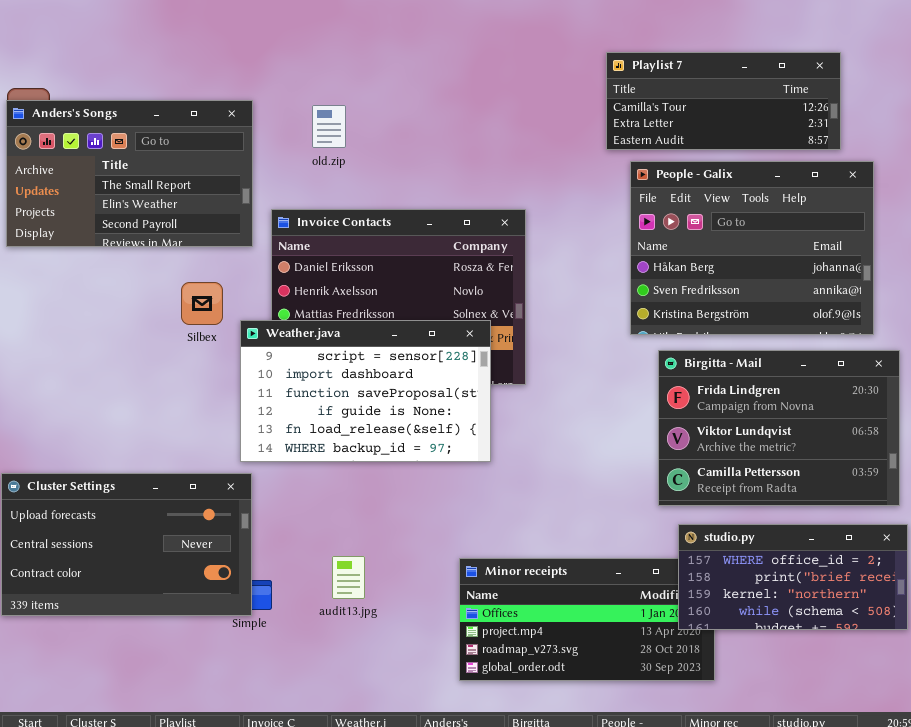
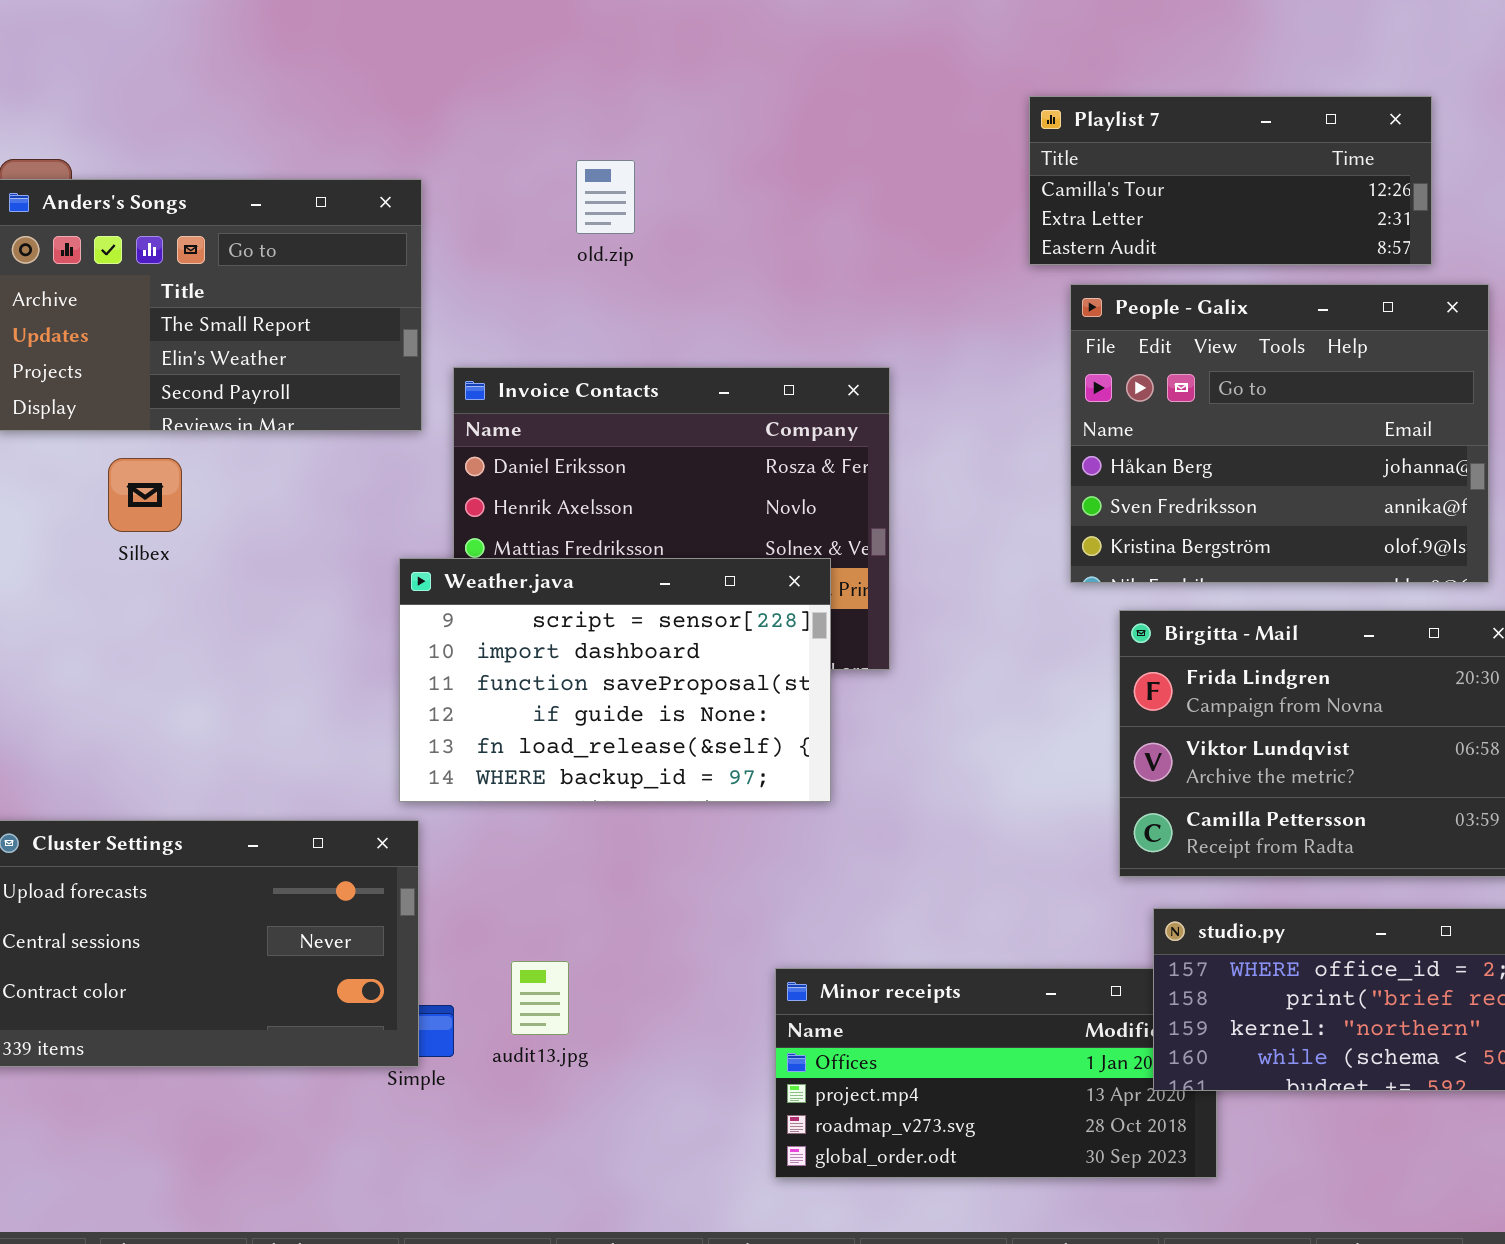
old.zip: [312,105,346,148] -> [576,160,635,234], moved
Silbex: [181,282,223,325] -> [108,458,182,532], moved
audit13.jpg: [332,556,365,599] -> [511,961,569,1035], moved

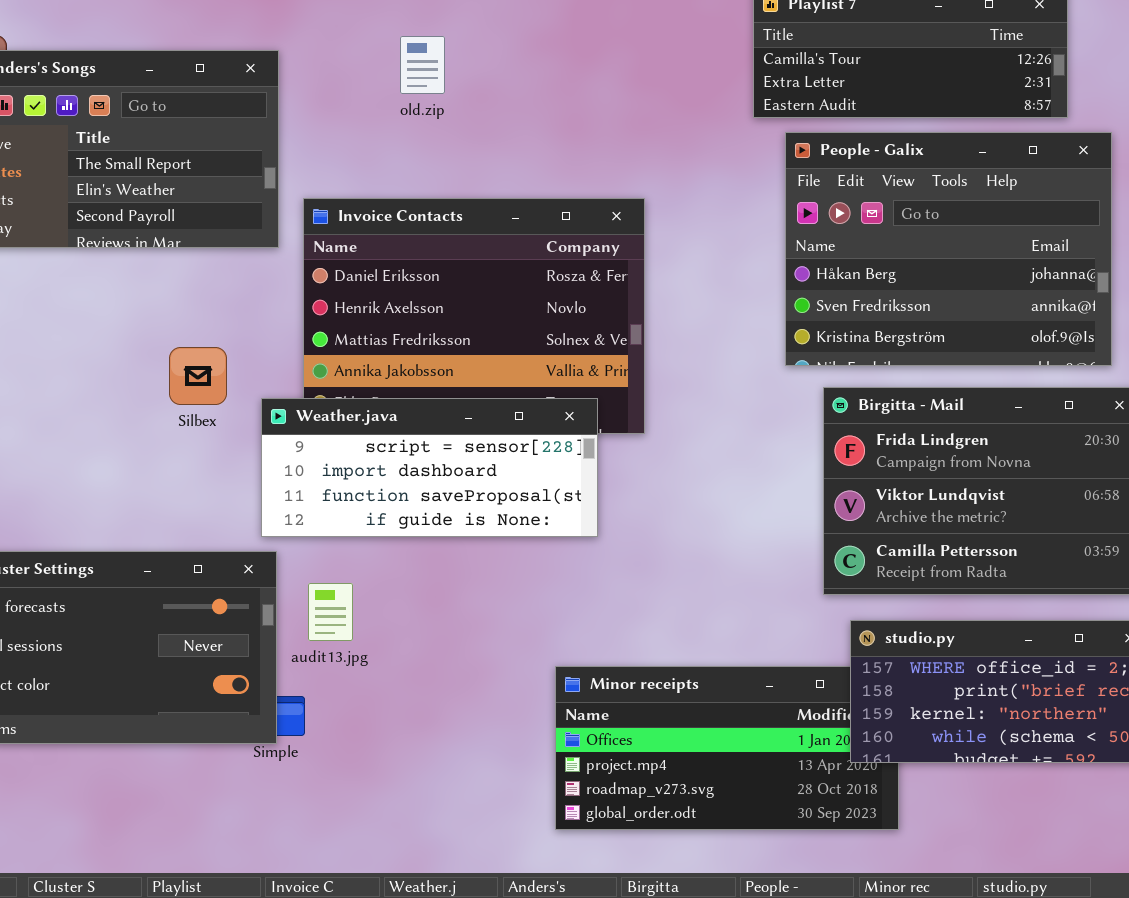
Silbex: [108,458,182,532] -> [169,347,227,405], moved
Weather.java: [399,558,831,802] -> [261,398,598,537], resized
audit13.jpg: [511,961,569,1035] -> [308,583,353,641], moved

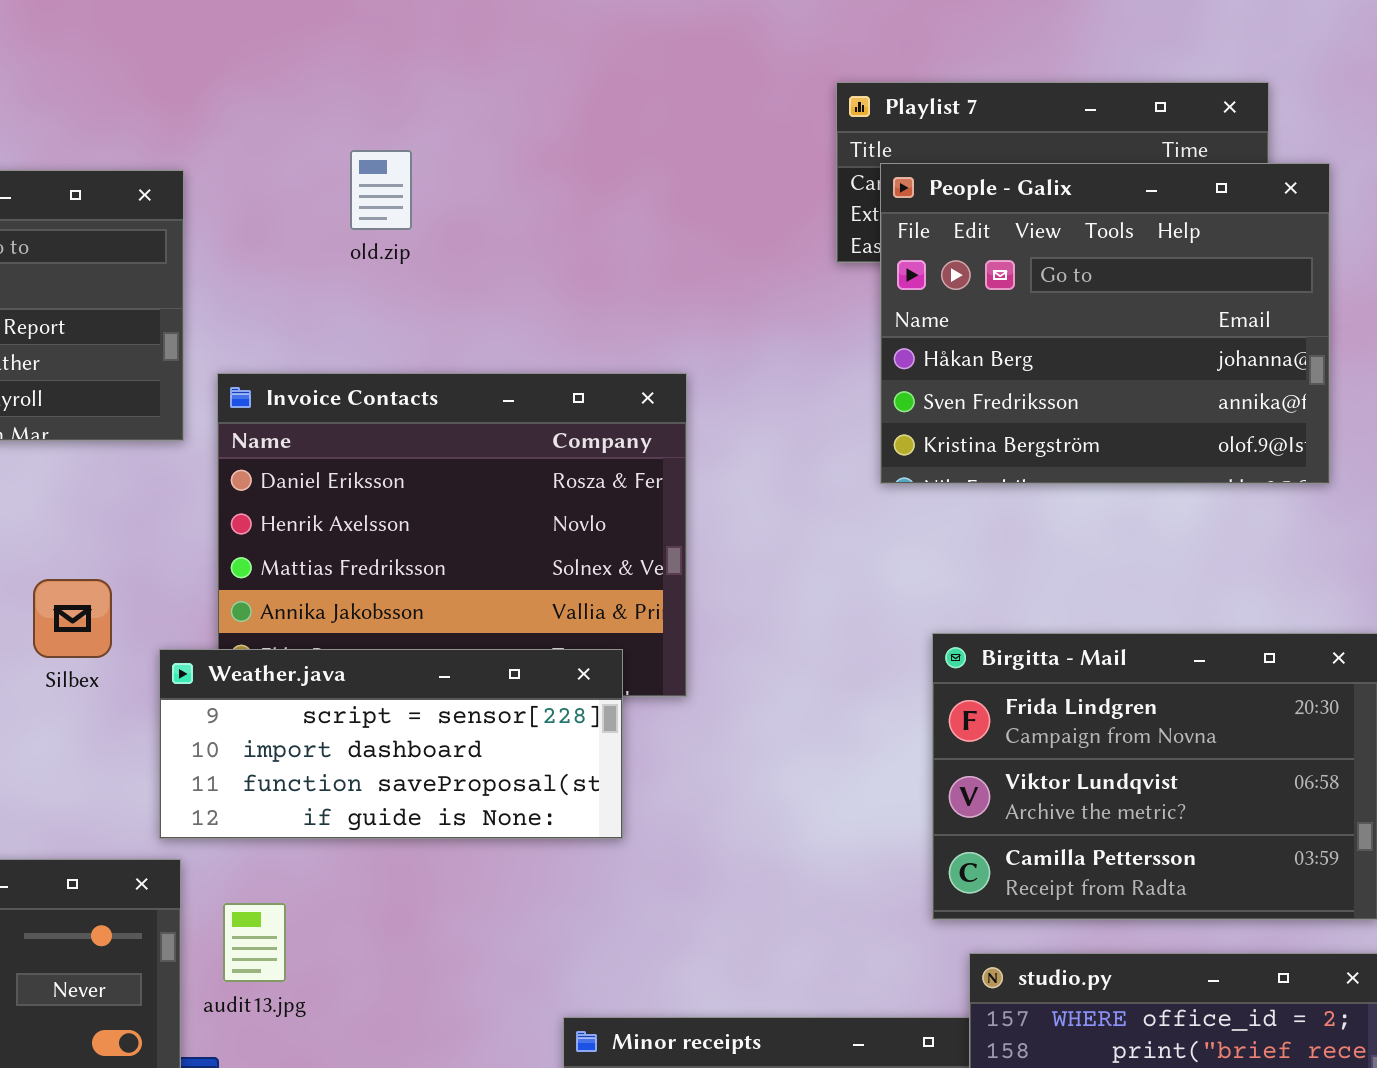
People - Galix: [785,132,1112,366] -> [880,163,1330,484], moved

